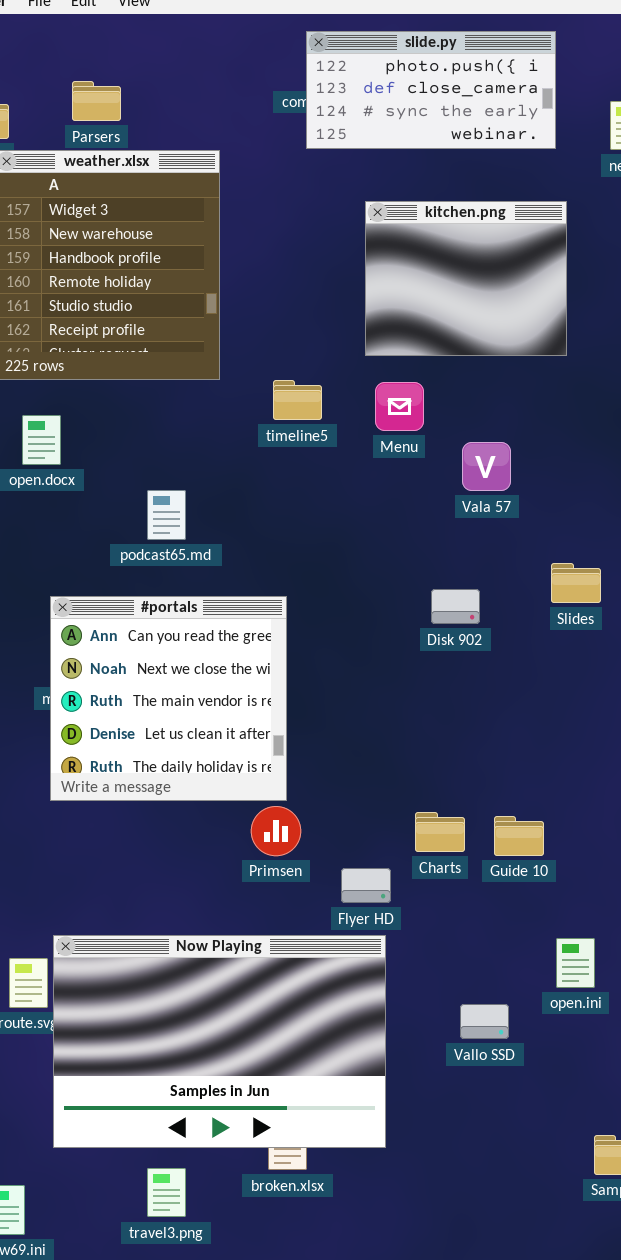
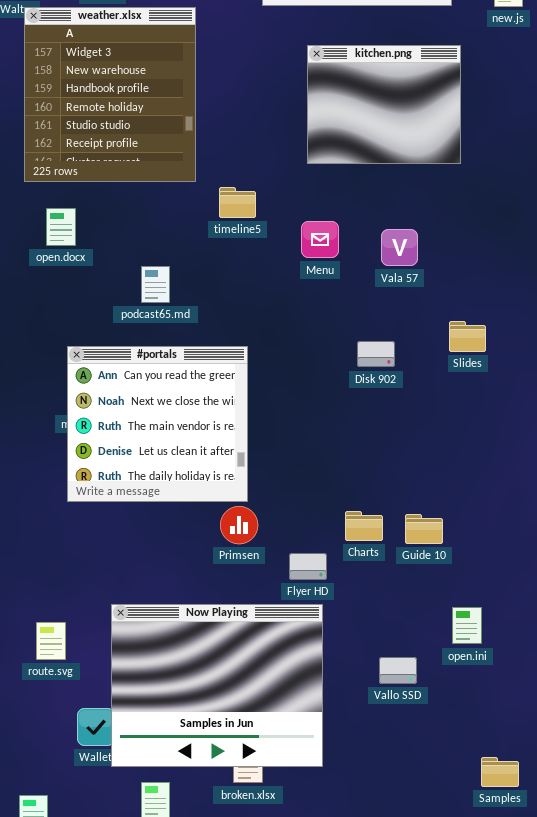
timeline5: [273,380,322,420] -> [219,187,256,218], moved
Menu: [375,382,424,431] -> [301,221,339,258], moved
Now Playing: [53,935,386,1148] -> [111,604,323,767], resized

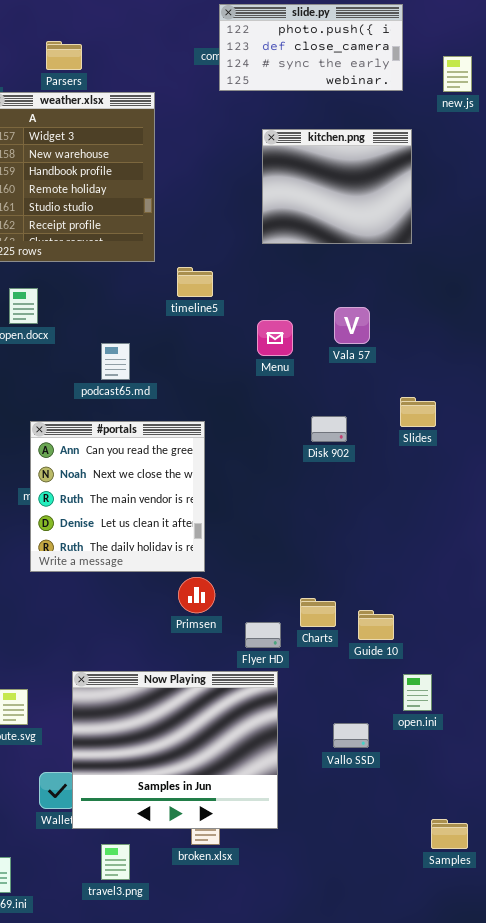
Menu: [301,221,339,258] -> [257,320,293,356], moved
Charts: [345,511,383,541] -> [300,598,336,627], moved
Guide 10: [405,514,443,544] -> [358,610,394,640], moved

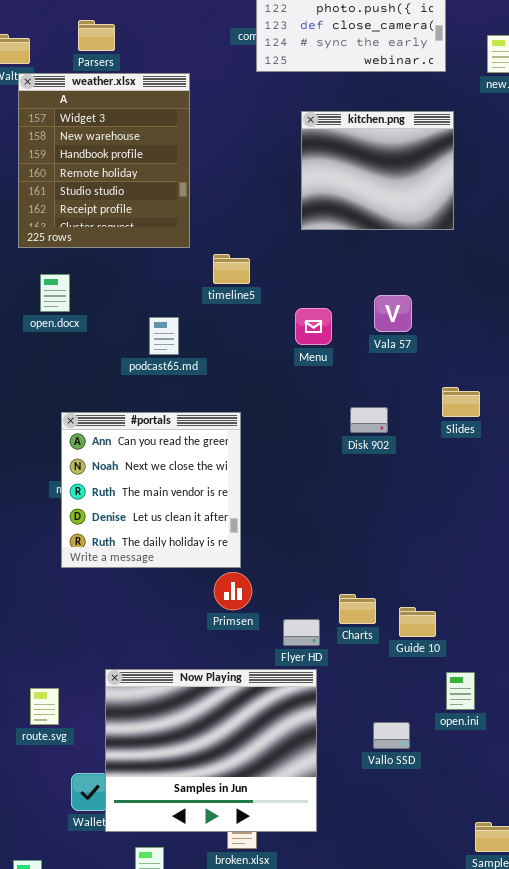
podcast65.md: [101,343,130,380] -> [149,317,179,355], moved

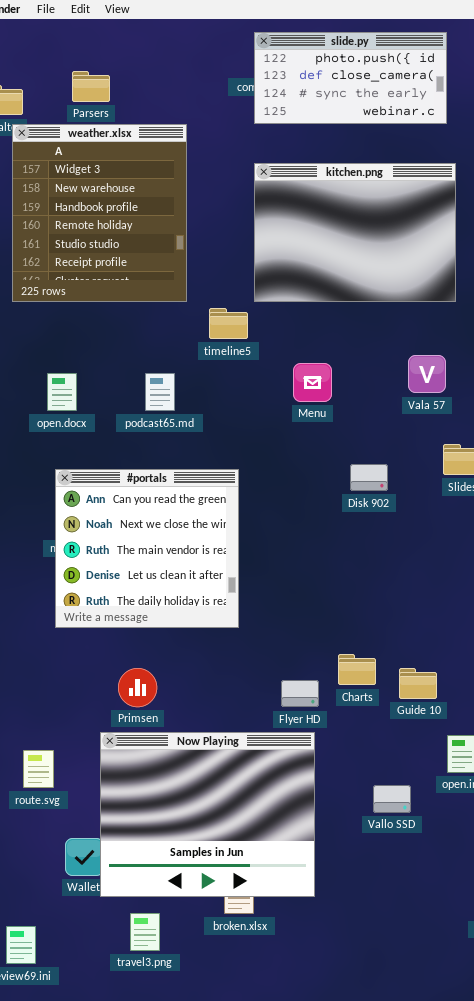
kitchen.png: [301,111,454,230] -> [254,163,456,302], resized
open.docx: [40,274,70,312] -> [47,373,77,411], moved
Vala 57: [374,295,412,332] -> [408,355,446,393], moved
Primsen: [214,572,252,610] -> [118,668,157,707], moved

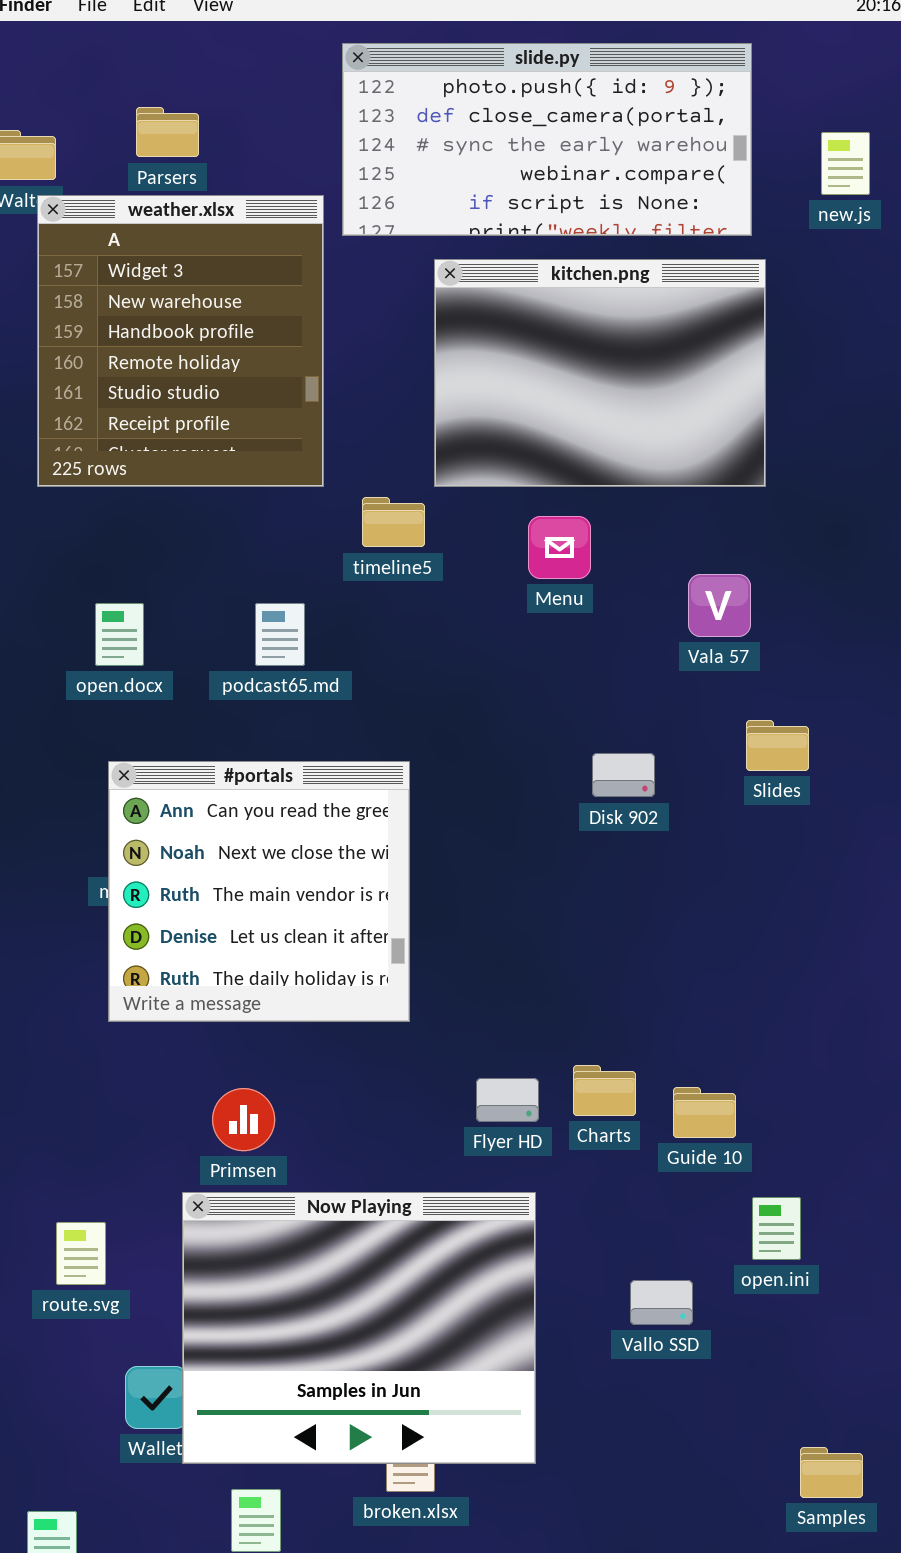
slide.py: [254,32,447,124] -> [342,43,752,236], resized
Menu: [293,363,332,402] -> [528,516,591,579], moved
Flyer HD: [281,680,319,707] -> [476,1078,539,1122], moved

